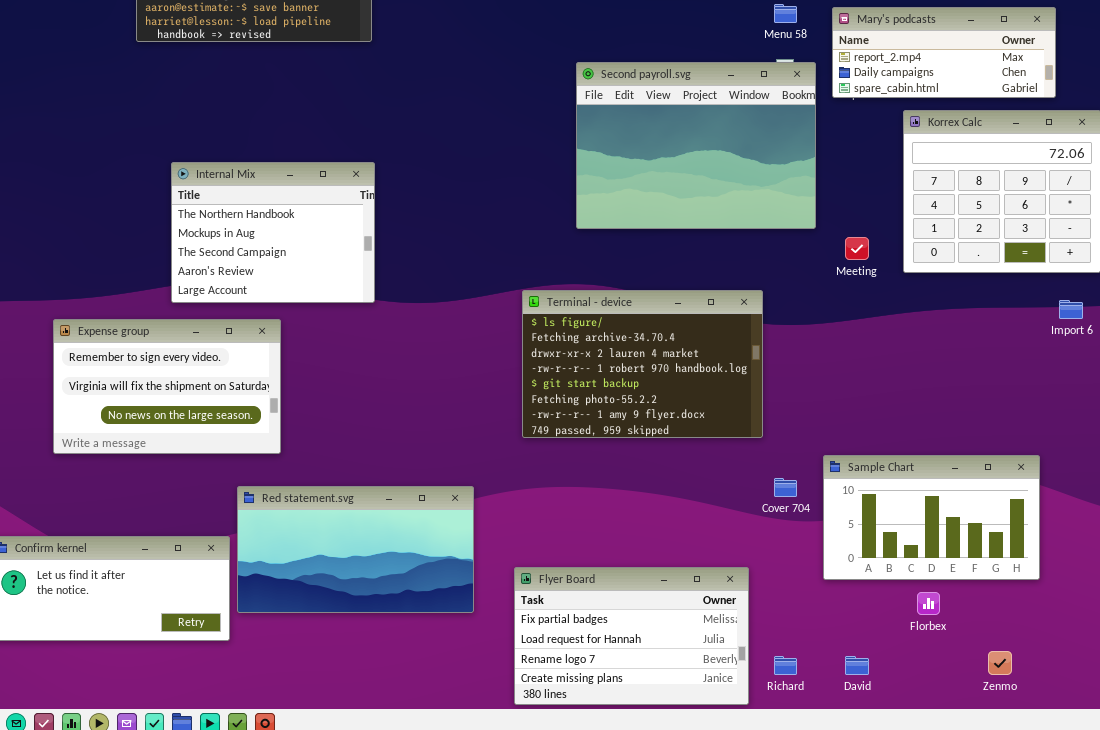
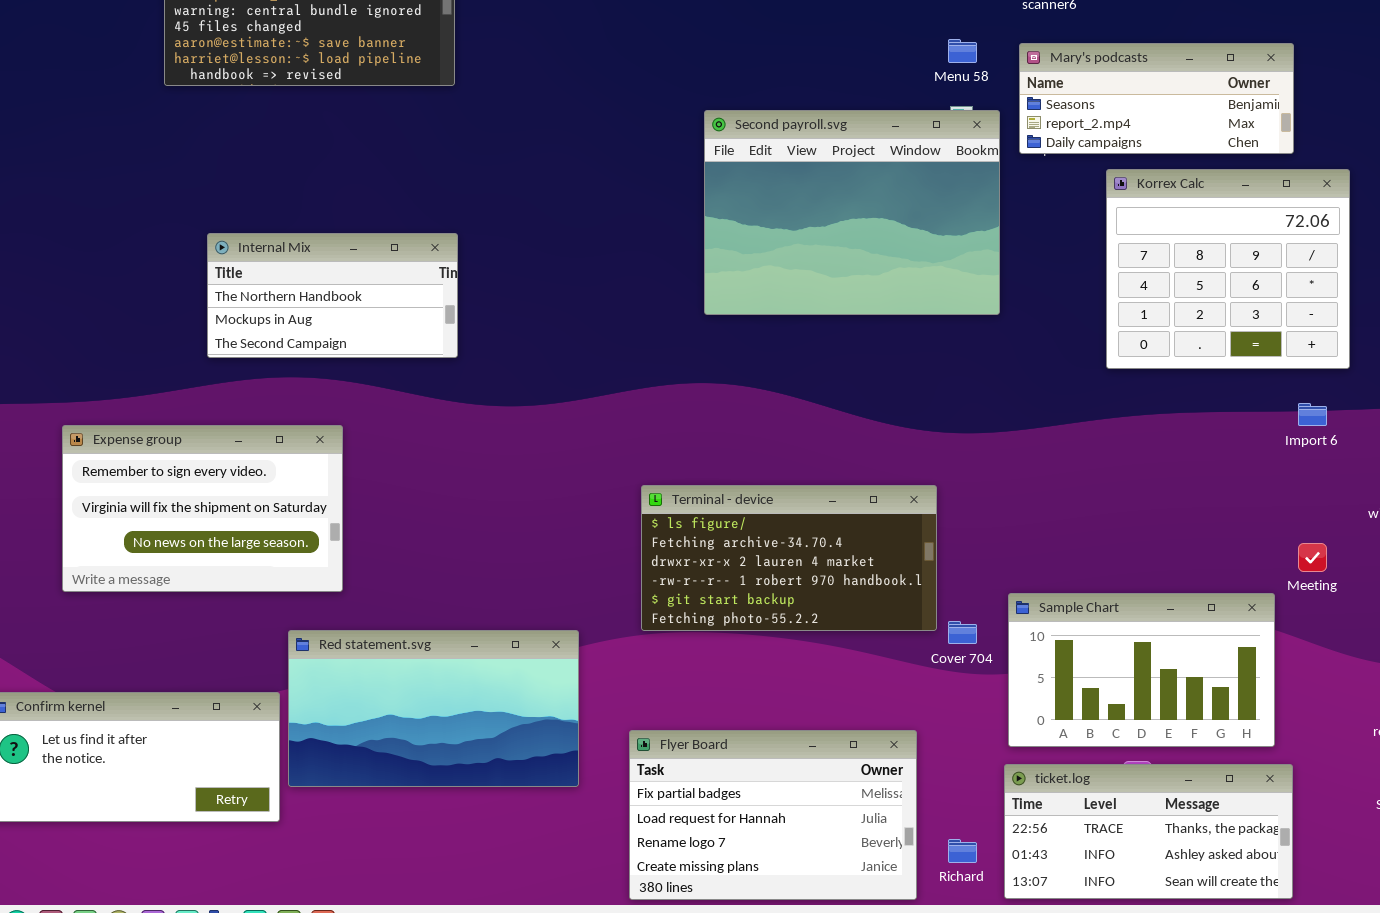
Mary's podcasts: [832,7,1056,98] -> [1019,43,1294,154], scrolled up 1 row
Internal Mix: [171,162,375,303] -> [207,233,458,358], resized
Meeting: [845,237,869,260] -> [1298,543,1327,572], moved
Terminal - device: [522,290,763,438] -> [641,485,937,631], moved, resized
ticket.log: none -> [1004,764,1293,899], opened

